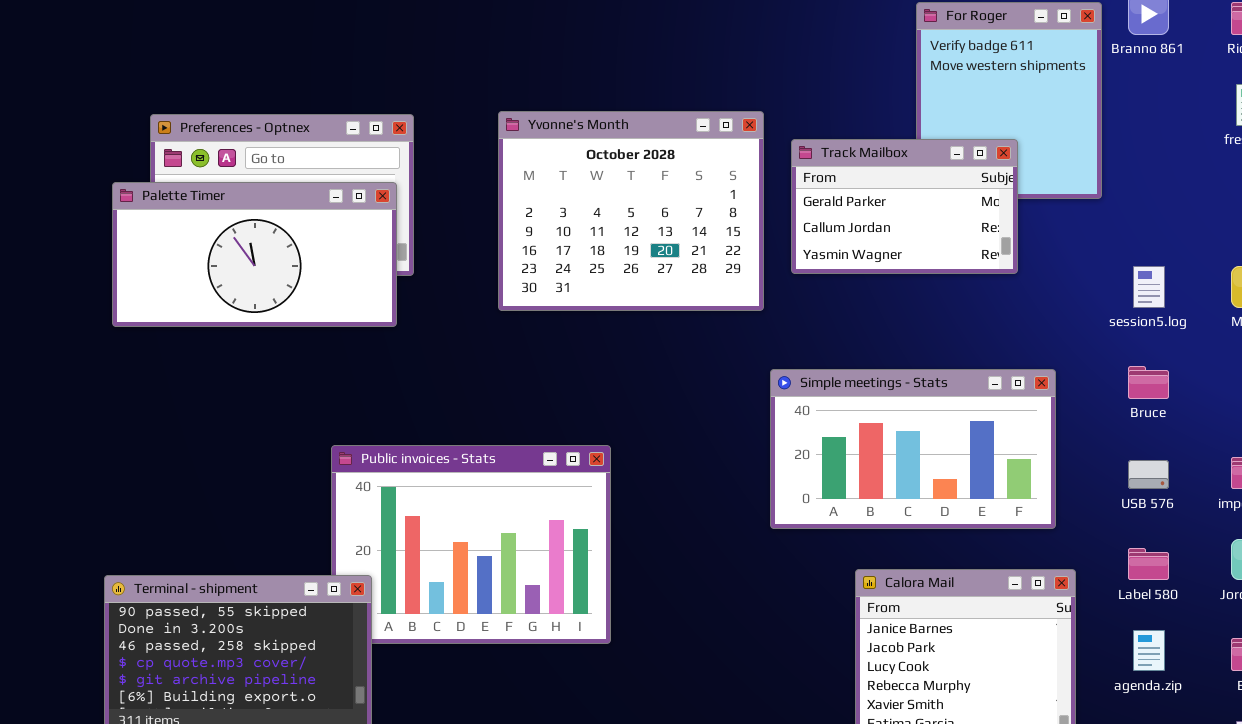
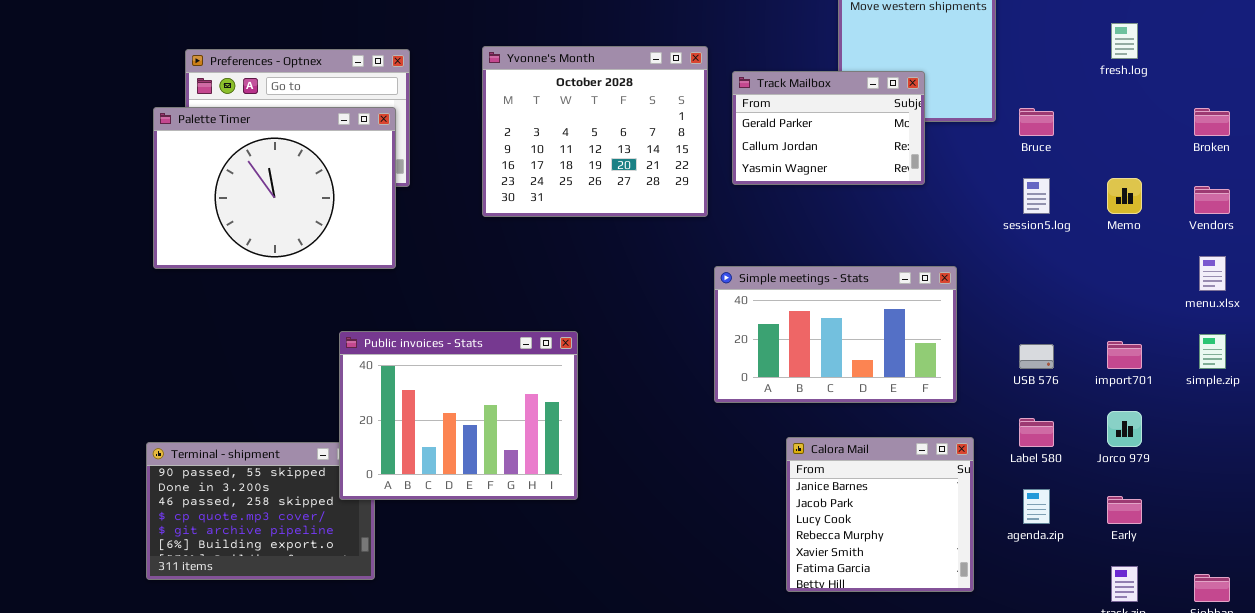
Palette Timer: [112,182,397,327] -> [153,107,396,269], resized
Bruce: [1128,366,1169,399] -> [1019,108,1054,136], moved
Public invoices - Stats: [331,445,611,644] -> [339,331,578,500], raised

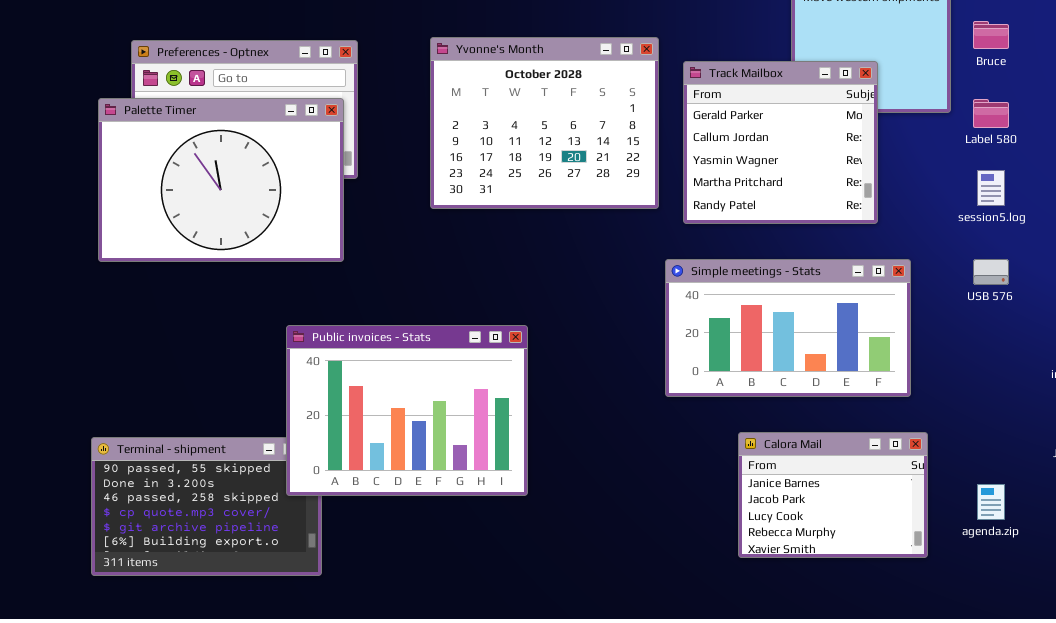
Track Mailbox: [732,71,925,185] -> [683,61,878,224], resized
Bruce: [1019,108,1054,136] -> [973,21,1009,49], moved
USB 576: [1019,344,1054,369] -> [973,259,1009,285], moved
Label 580: [1019,418,1054,447] -> [973,99,1009,128], moved
Calora Mail: [786,437,974,592] -> [738,432,928,558], resized

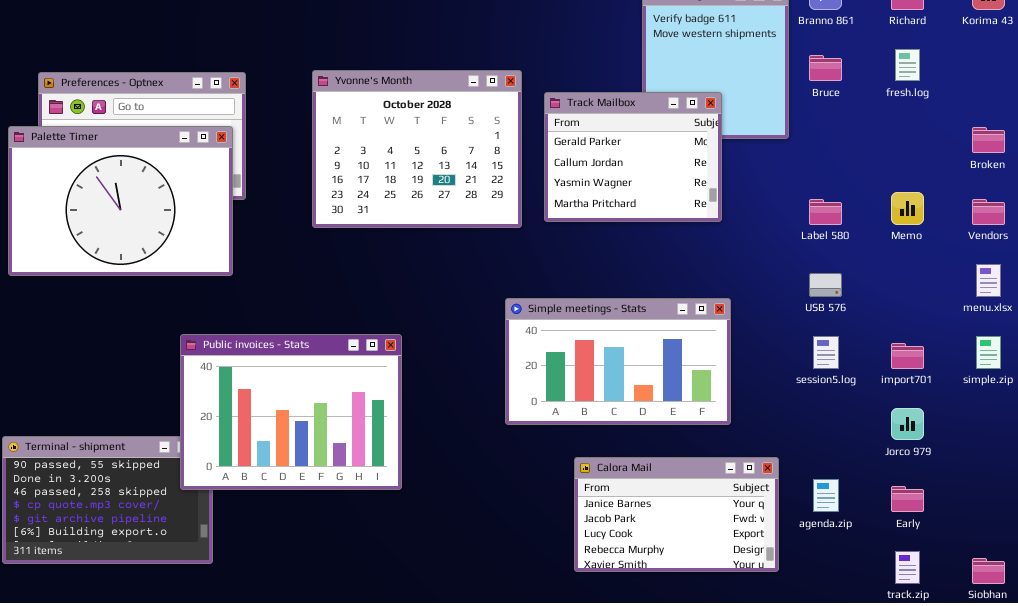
Track Mailbox: [683,61,878,224] -> [544,92,722,222], resized
Label 580: [973,99,1009,128] -> [809,199,842,225], moved
session5.log: [977,170,1005,206] -> [813,336,839,369], moved
Simple meetings - Stats: [665,259,911,397] -> [505,298,731,425], moved
Calora Mail: [738,432,928,558] -> [574,457,779,572], moved, resized

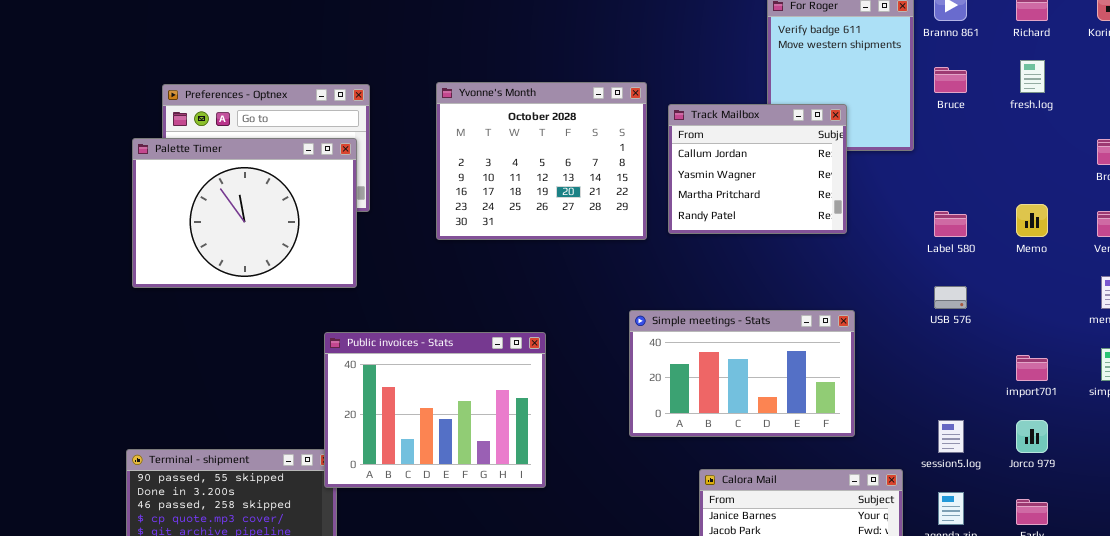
Track Mailbox: [544,92,722,222] -> [668,104,847,234], scrolled down 1 row
Public invoices - Stats: [180,334,402,490] -> [324,332,546,488], moved
session5.log: [813,336,839,369] -> [938,420,964,453], moved

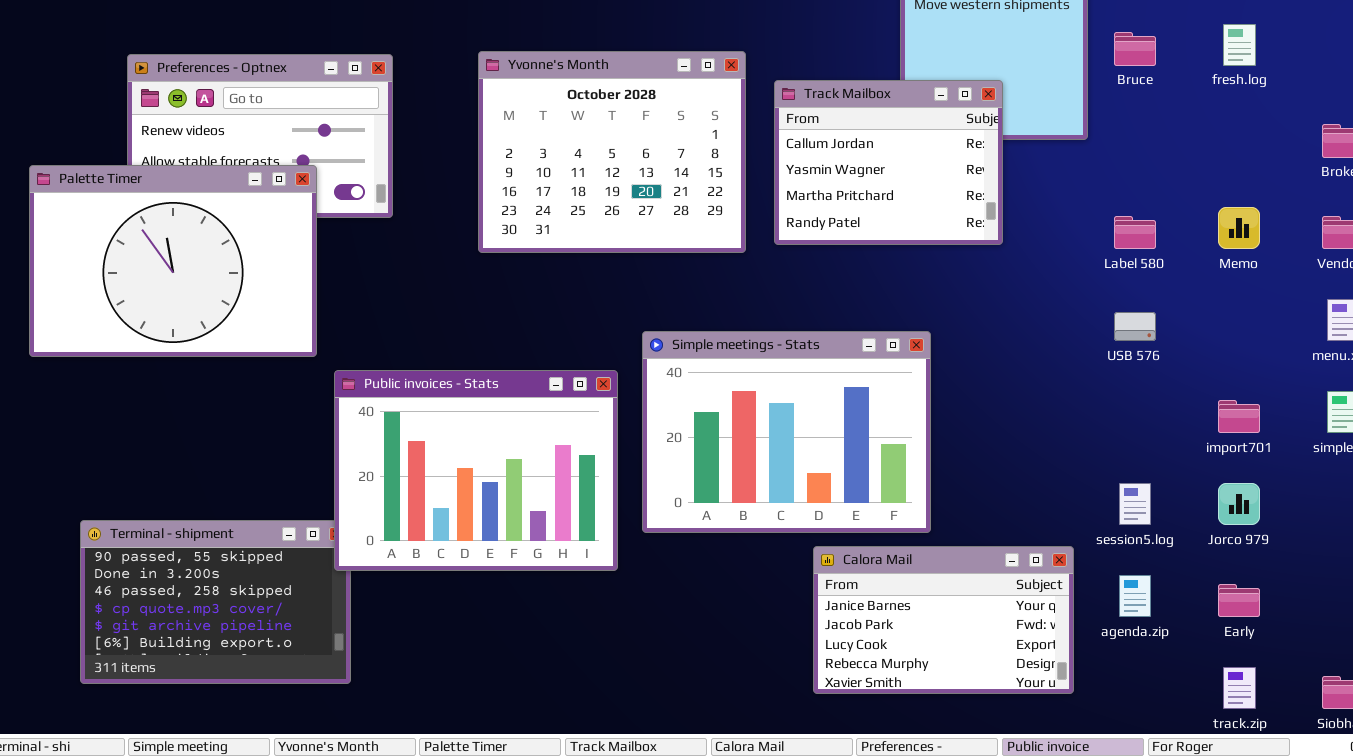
Palette Timer: [132,138,357,288] -> [29,165,317,357], moved
Simple meetings - Stats: [629,310,855,437] -> [642,331,931,533], moved, resized

